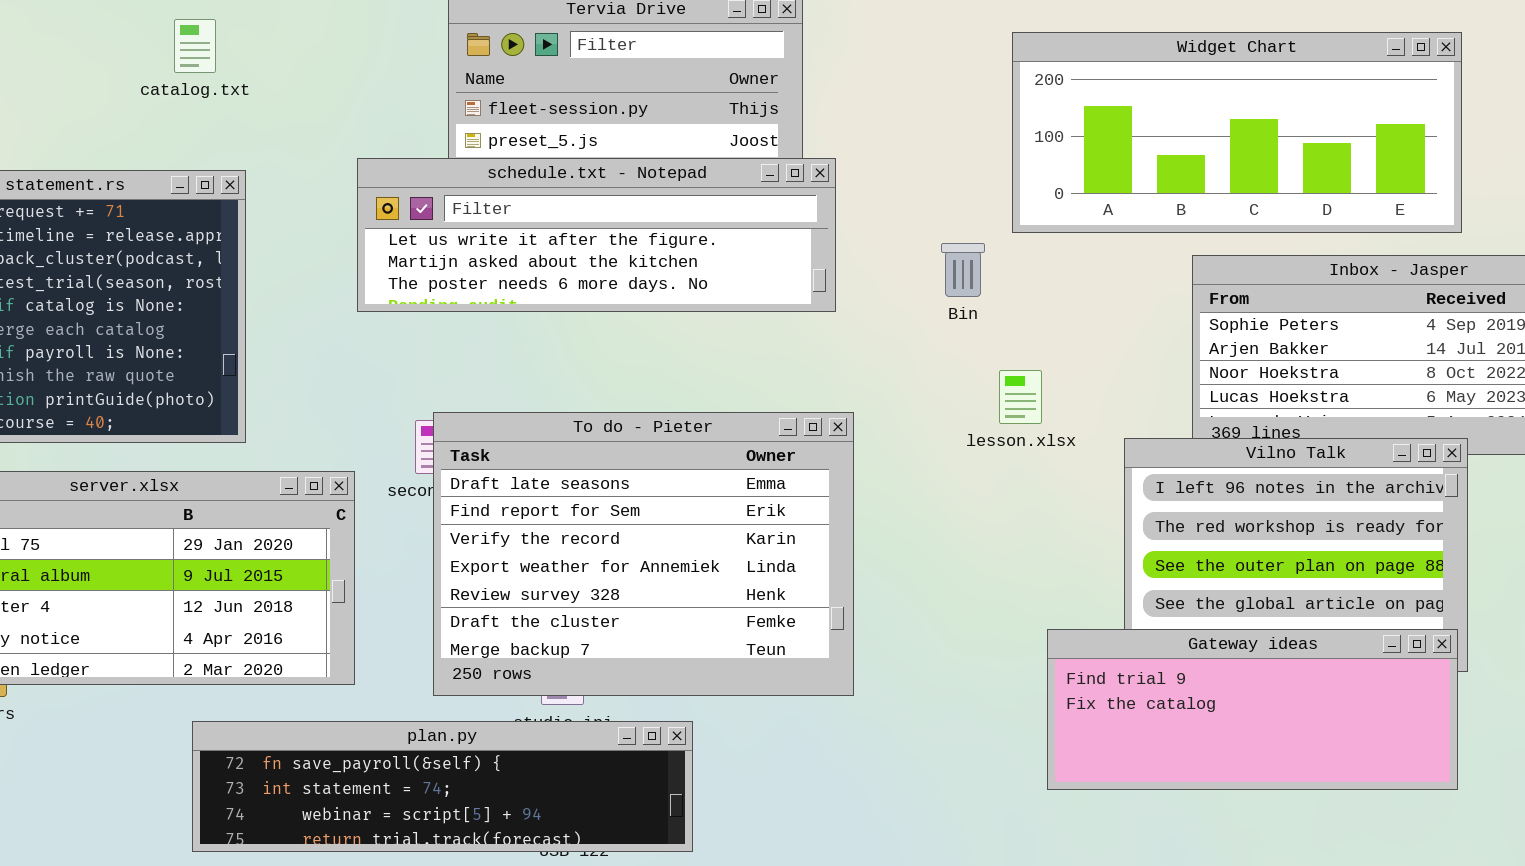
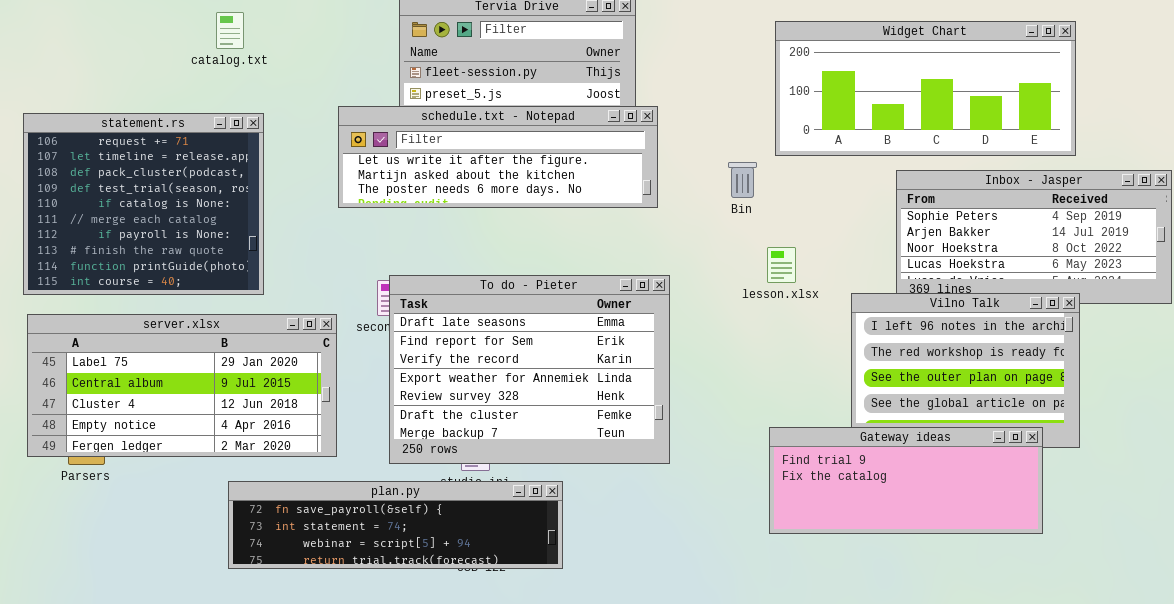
Gateway ideas: [1047,629,1458,790] -> [769,427,1043,534], moved

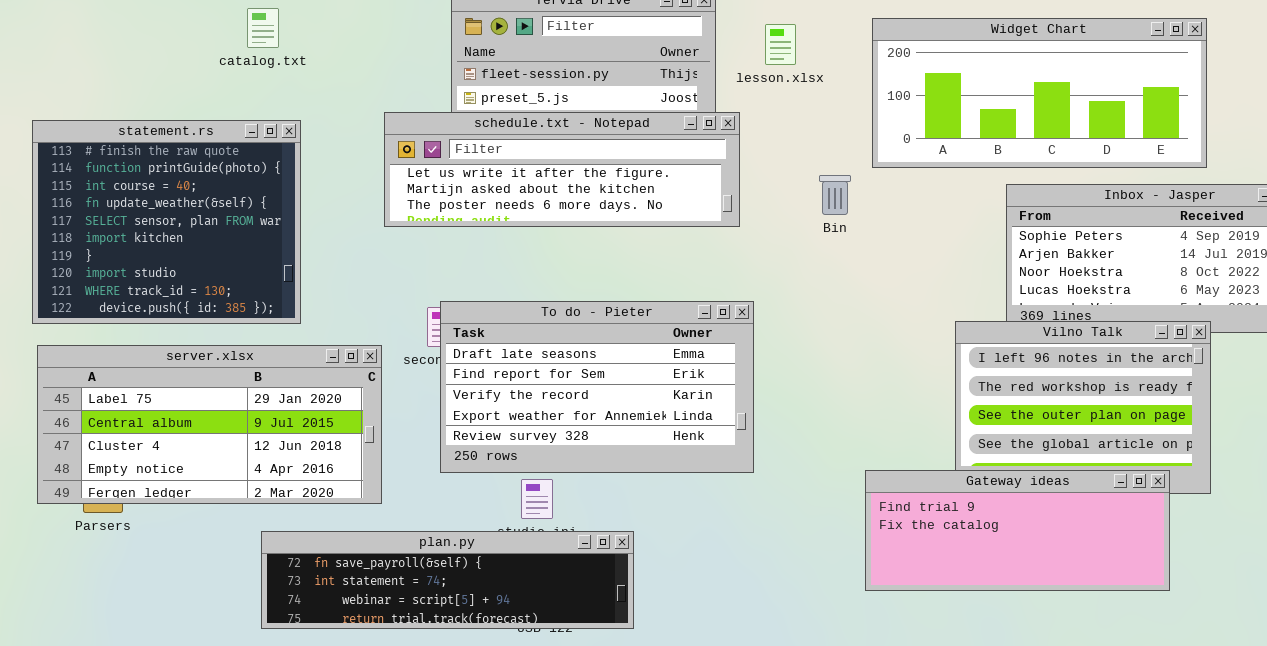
statement.rs: [23,113,264,295] -> [32,120,301,324], scrolled down 7 rows
lesson.xlsx: [767,247,796,283] -> [765,24,796,65], moved
To do - Pieter: [389,275,670,464] -> [440,301,754,473], resized

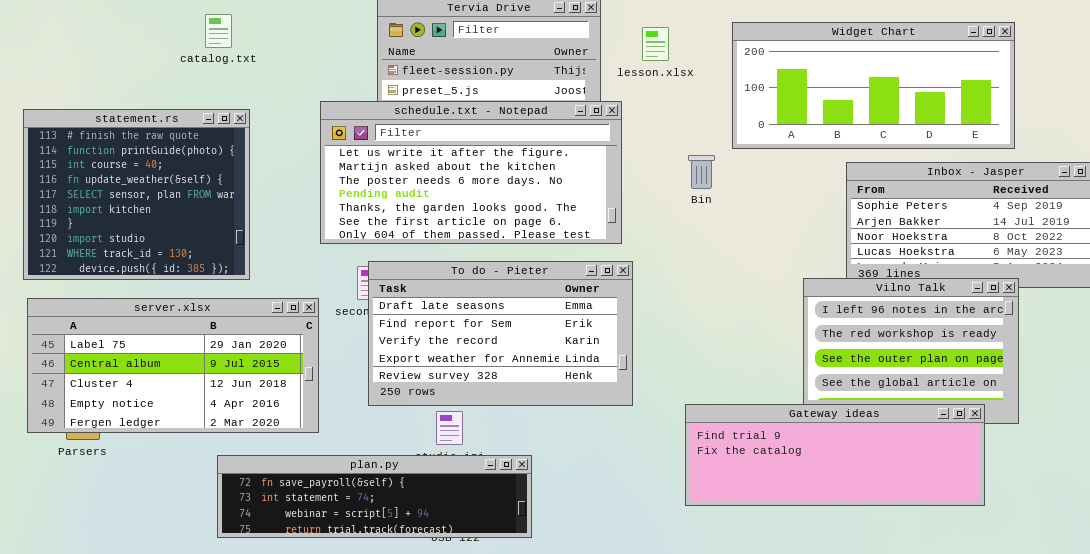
schedule.txt - Notepad: [384,112,740,227] -> [320,101,622,244], resized
Gateway ideas: [865,470,1170,591] -> [685,404,985,506], resized

